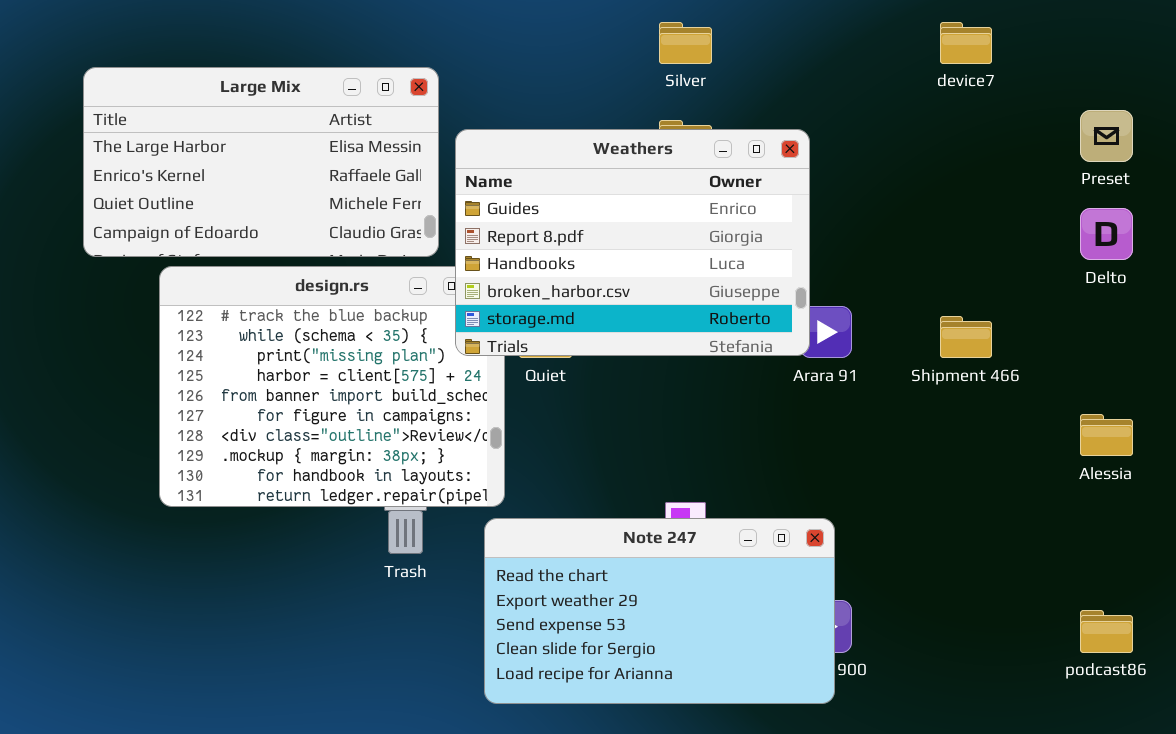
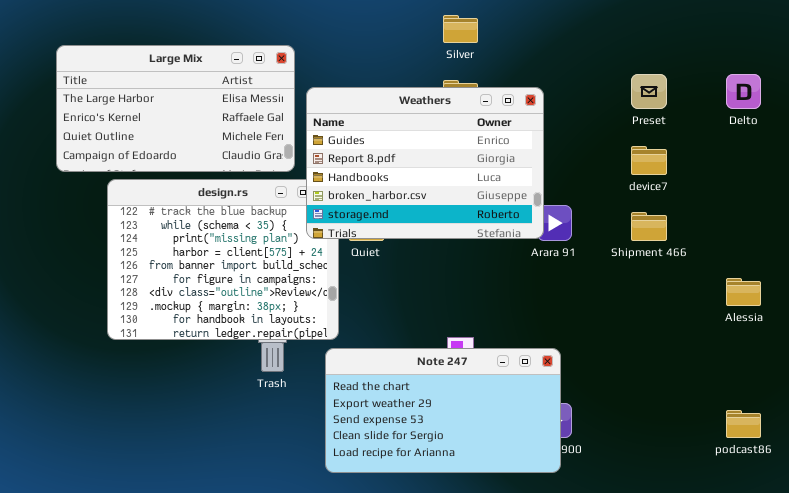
device7: [940,22,992,64] -> [631,146,667,175], moved
Preset: [1080,110,1133,162] -> [631,74,667,109], moved
Delto: [1080,208,1133,260] -> [726,74,761,109], moved

